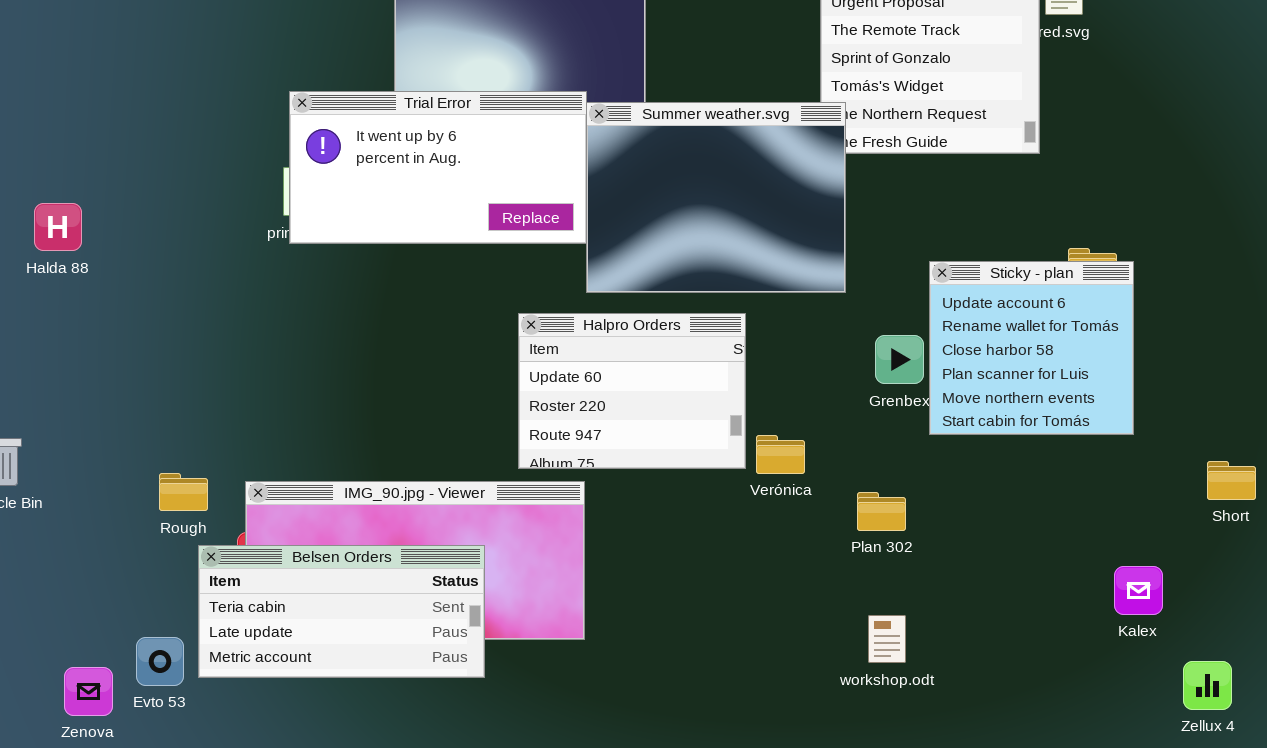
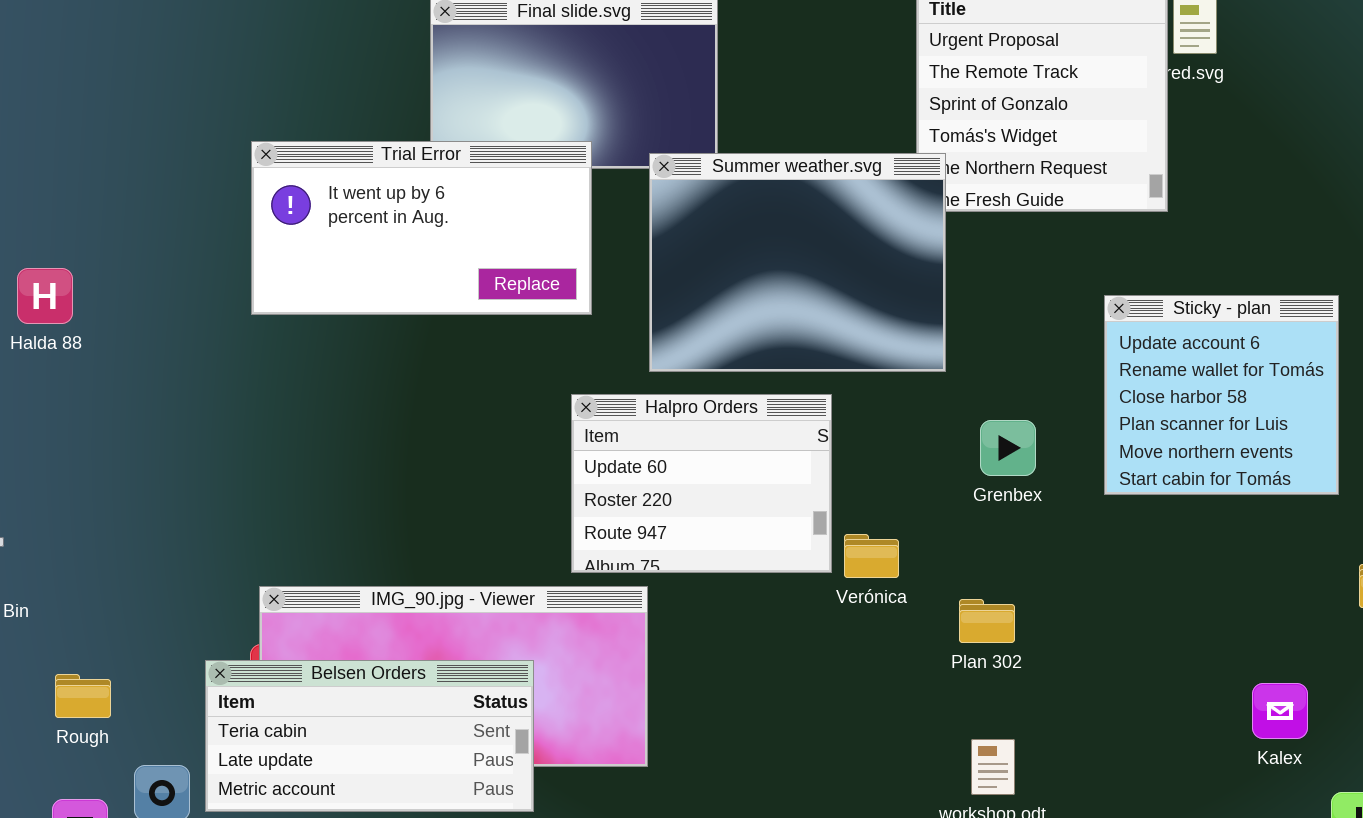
Trial Error: [289,91,587,244] -> [251,141,592,315], moved
Sticky - plan: [929,261,1134,435] -> [1104,295,1339,495], moved
Rough: [159,473,208,511] -> [55,674,111,718], moved

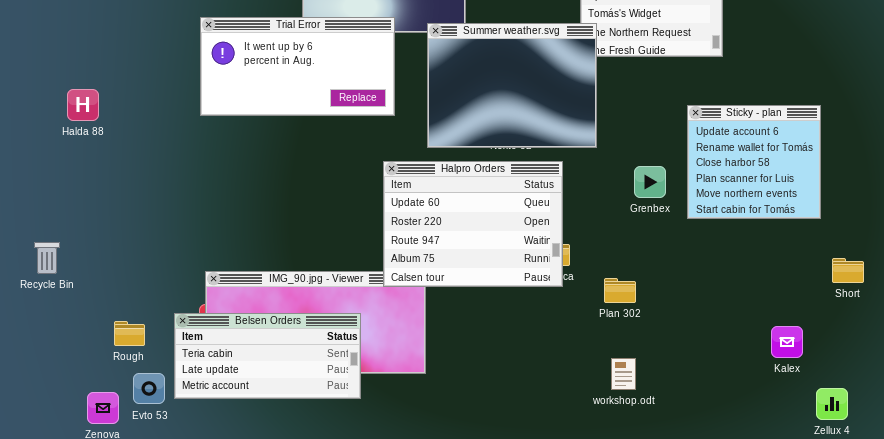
Halpro Orders: [571,394,832,573] -> [383,161,563,287], resized
Grenbex: [980,420,1036,476] -> [634,166,666,198], moved
Rough: [55,674,111,718] -> [114,321,145,346], moved

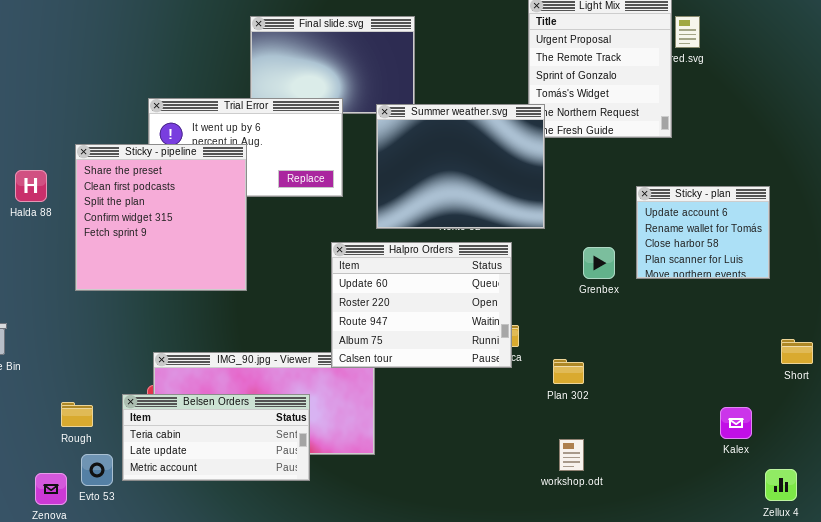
Sticky - pipeline: none -> [75,144,247,291], opened
Sticky - plan: [687,105,821,219] -> [636,186,770,279], resized

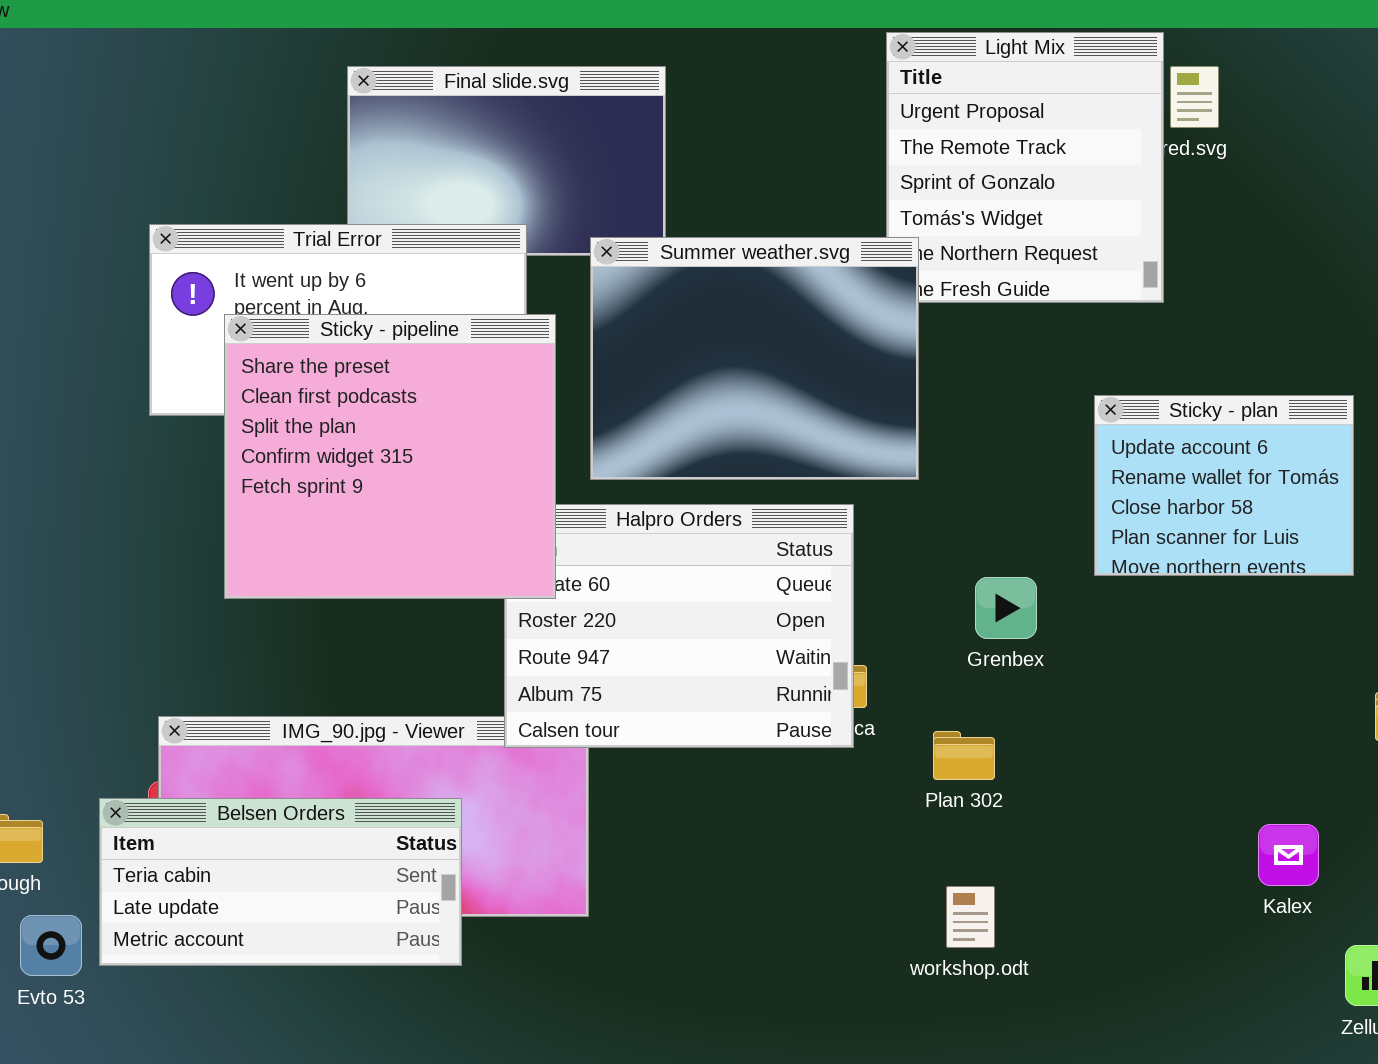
Sticky - pipeline: [75,144,247,291] -> [224,314,556,599], moved
Grenbex: [583,247,615,279] -> [975,577,1037,639], moved

